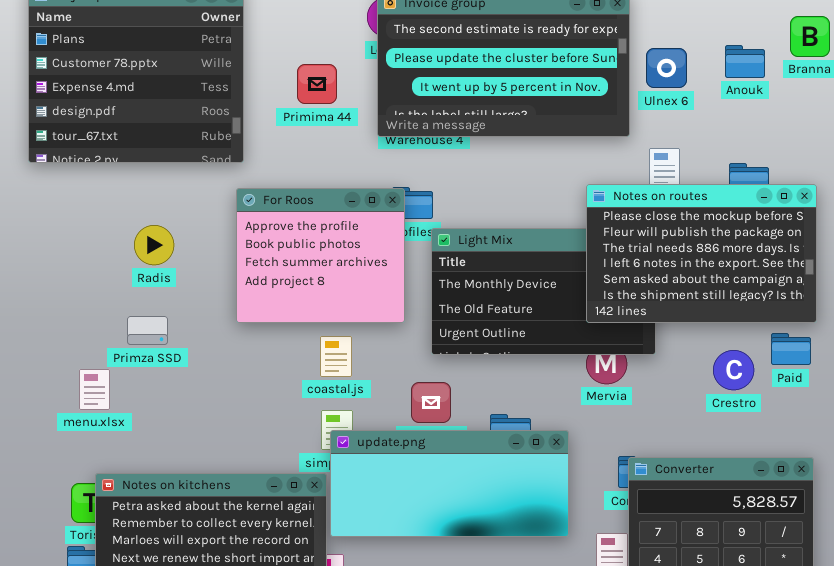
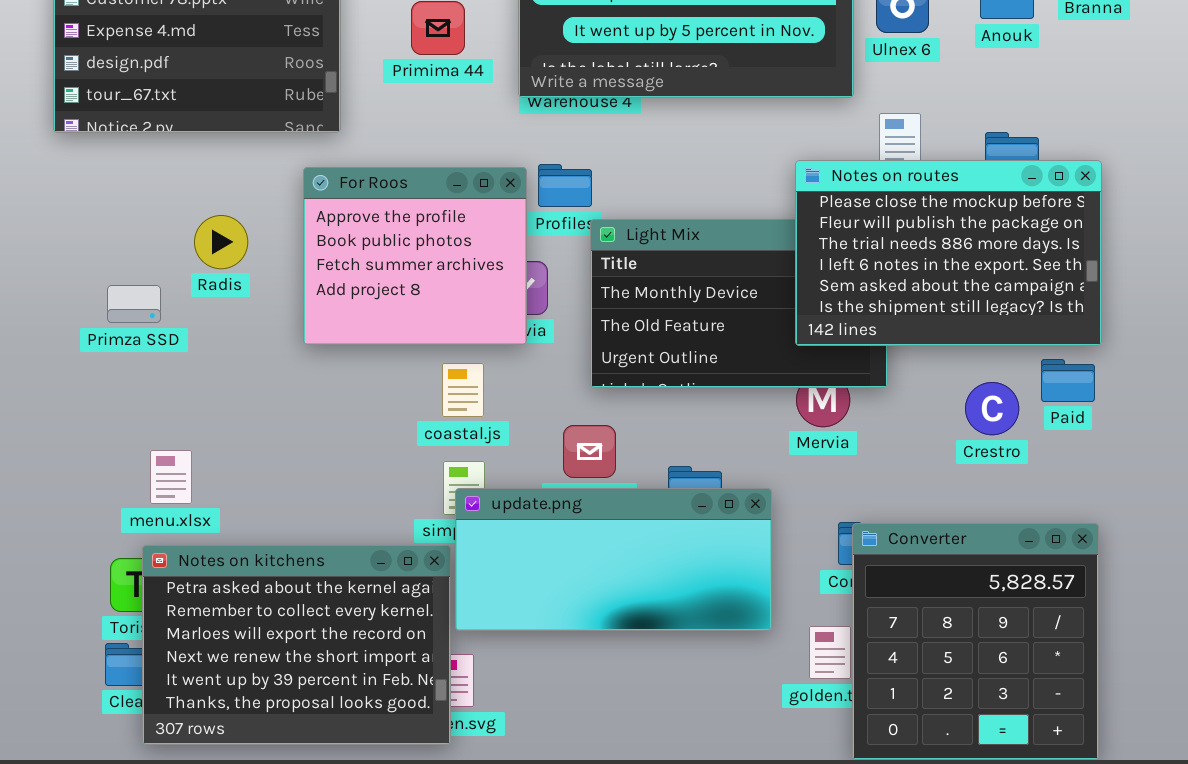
For Roos: [236,188,405,323] -> [303,167,527,345], moved
Primza SSD: [127,316,168,345] -> [107,285,161,323], moved
menu.xlsx: [79,369,110,410] -> [150,450,192,504], moved

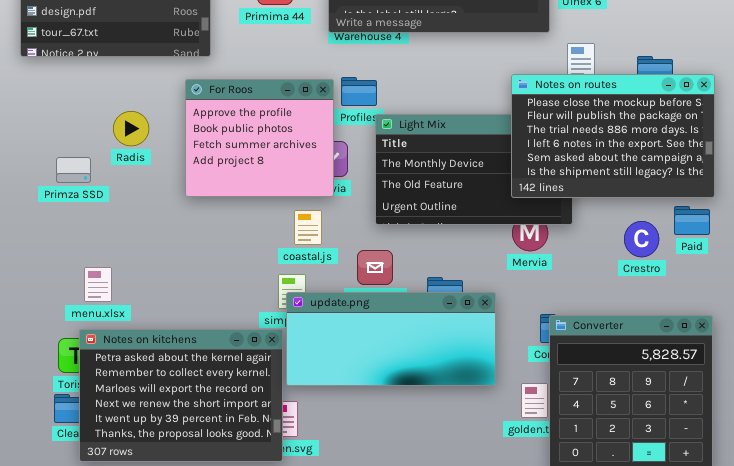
coastal.js: [442,363,484,417] -> [294,210,322,245], moved

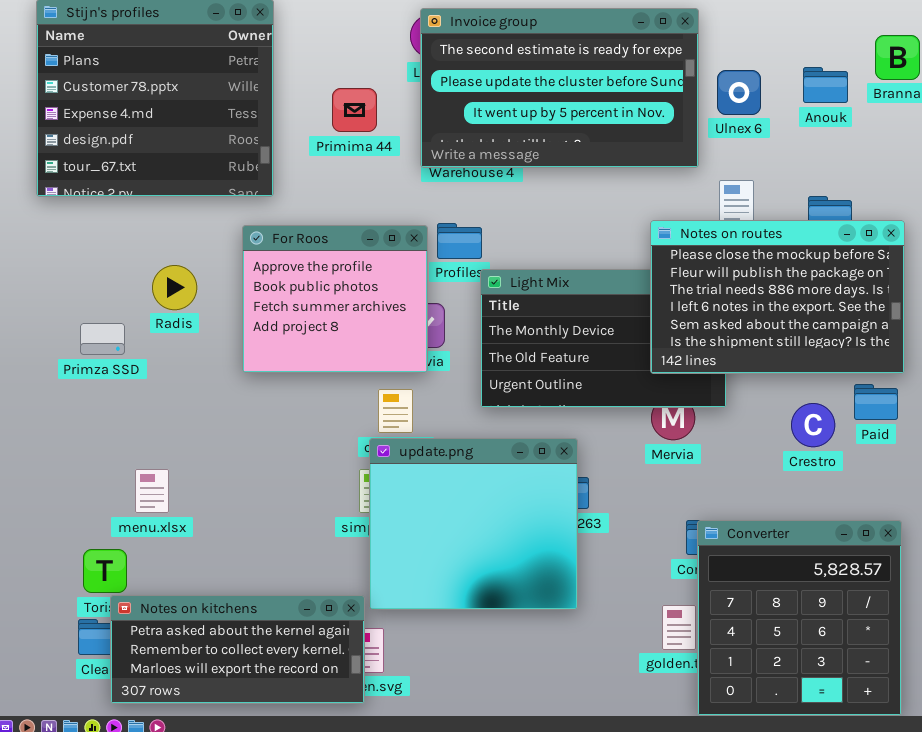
menu.xlsx: [84,267,112,302] -> [135,469,169,513], moved
update.png: [286,292,496,386] -> [369,438,578,610], resized
Notes on kitchens: [79,329,283,462] -> [110,595,365,704], resized

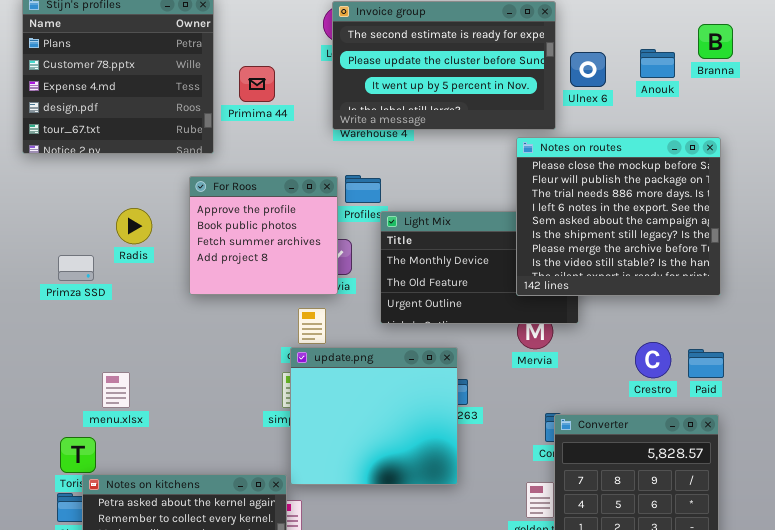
Primima 44: [332,88,377,132] -> [239,66,275,102], moved
Notes on routes: [650,220,905,374] -> [516,137,721,296], resized
Paid: [854,384,898,420] -> [688,349,724,378], moved
Crestro: [791,403,835,447] -> [635,342,671,378], moved

